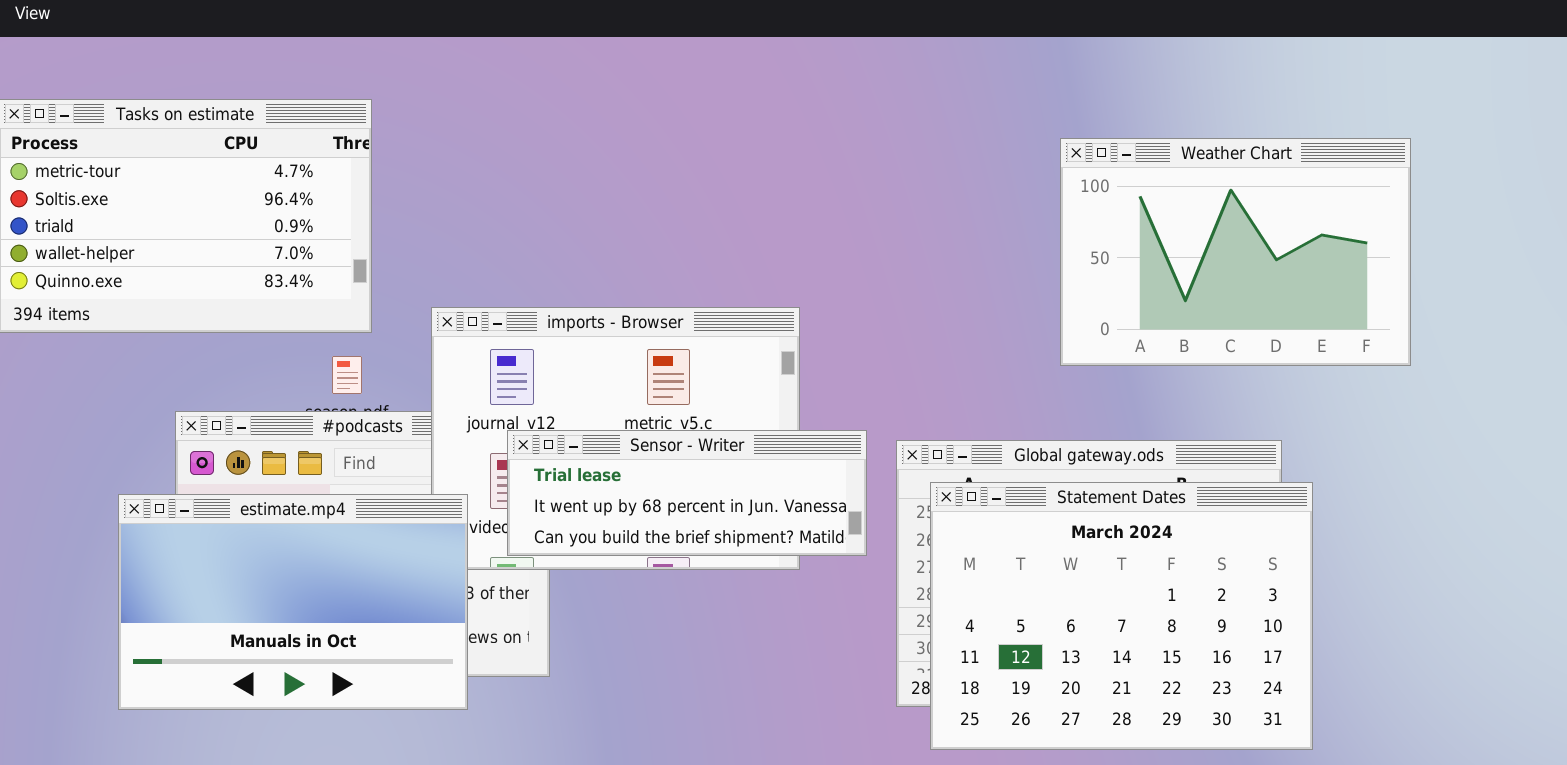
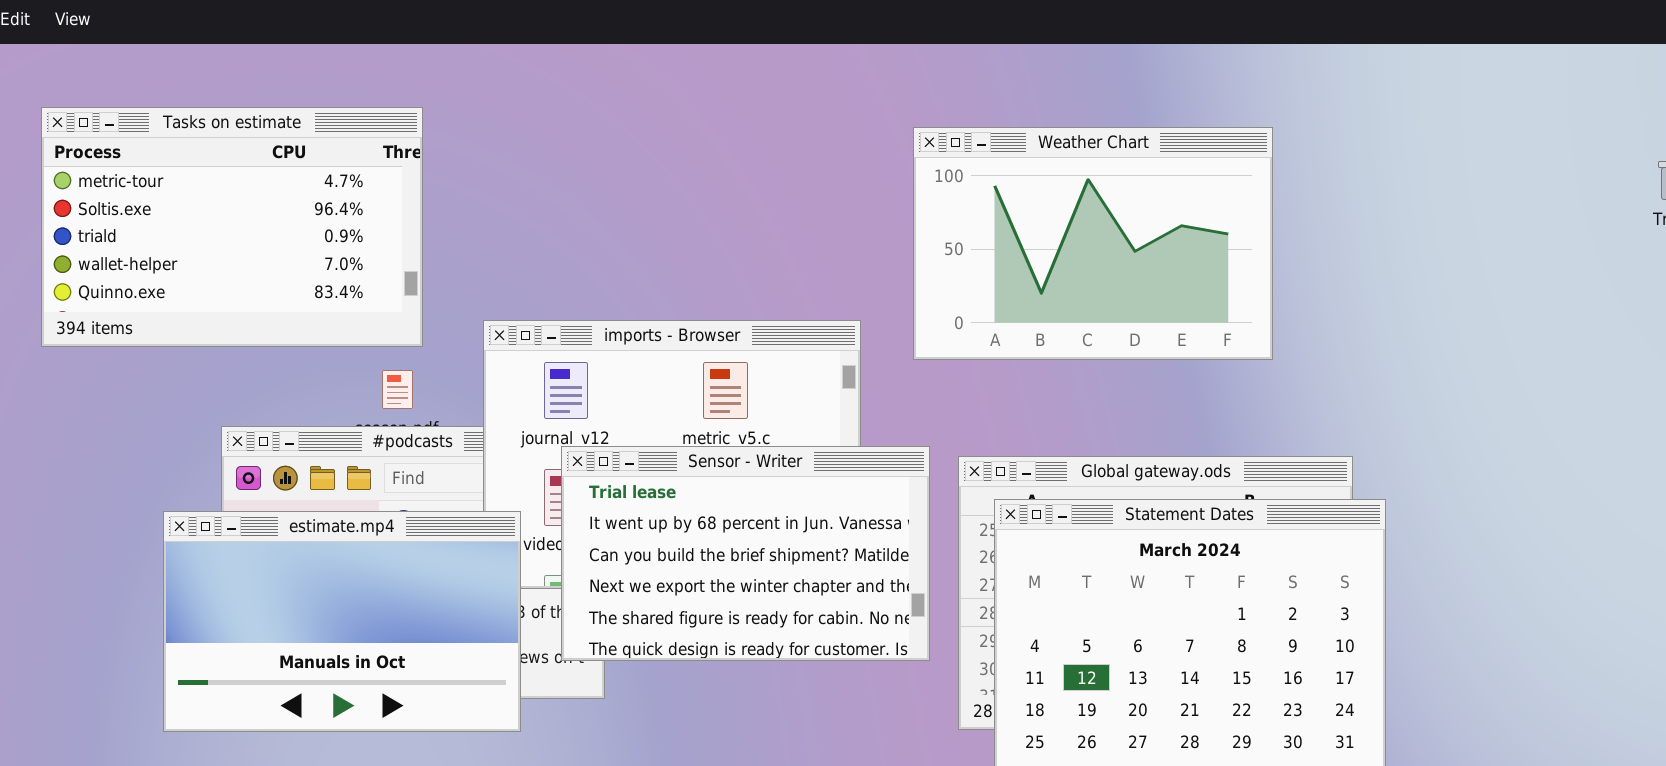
Weather Chart: [1060,138,1411,366] -> [913,127,1273,360], moved
Sensor - Writer: [507,430,867,556] -> [561,446,930,661], resized

